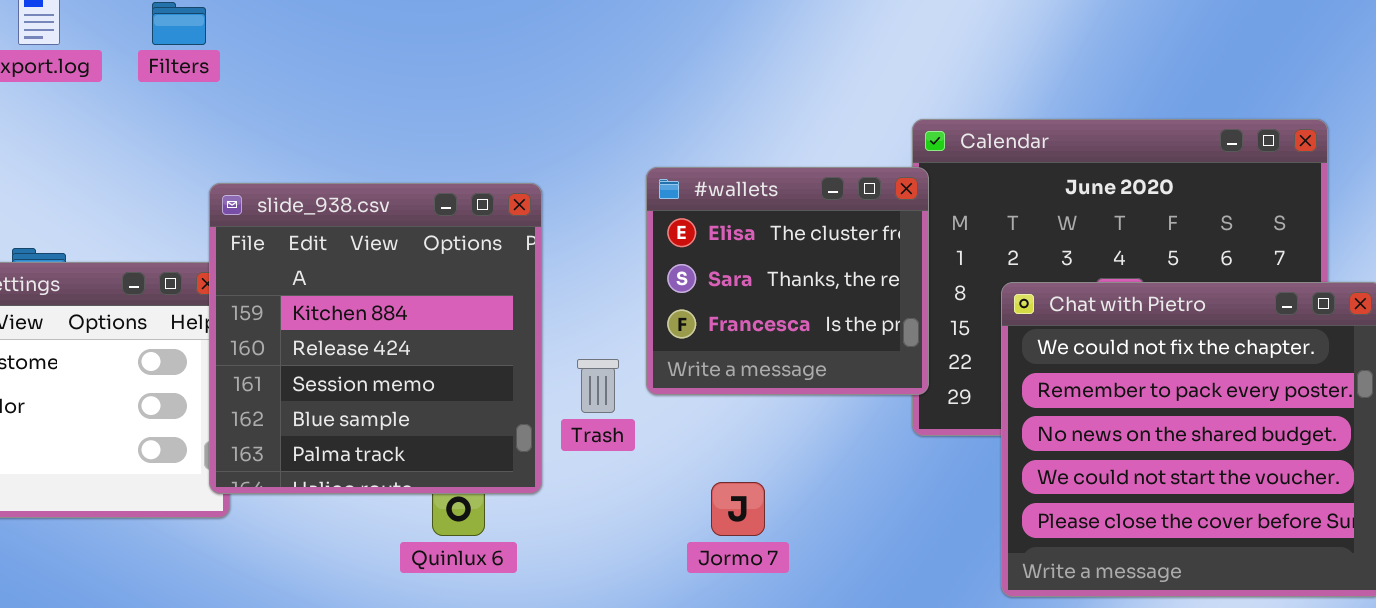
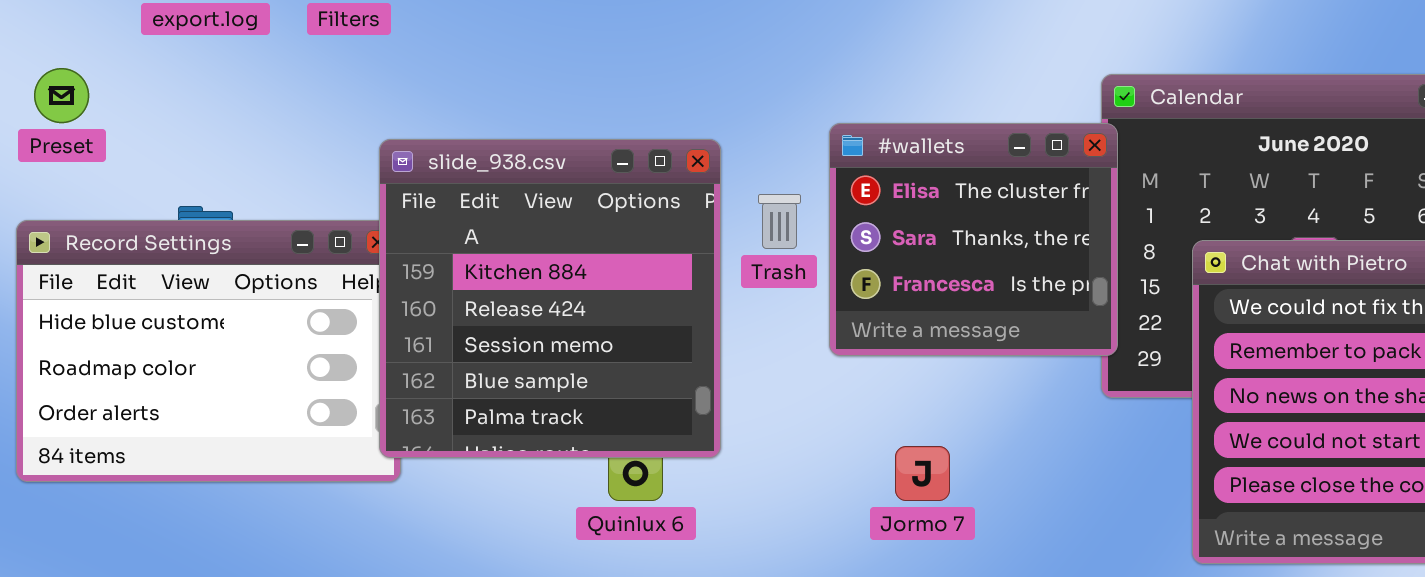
Trash: [577,359,619,413] -> [758,194,801,249], moved

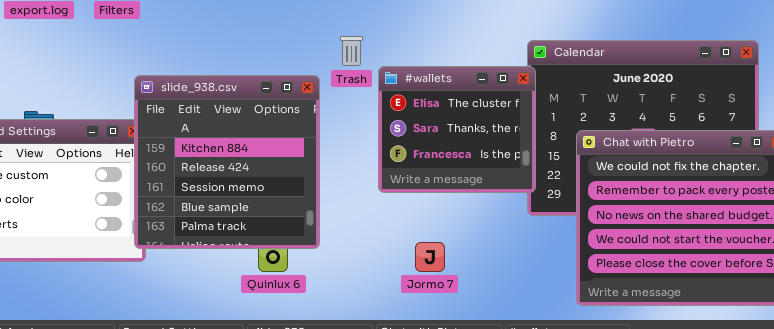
Trash: [758,194,801,249] -> [340,36,363,66], moved

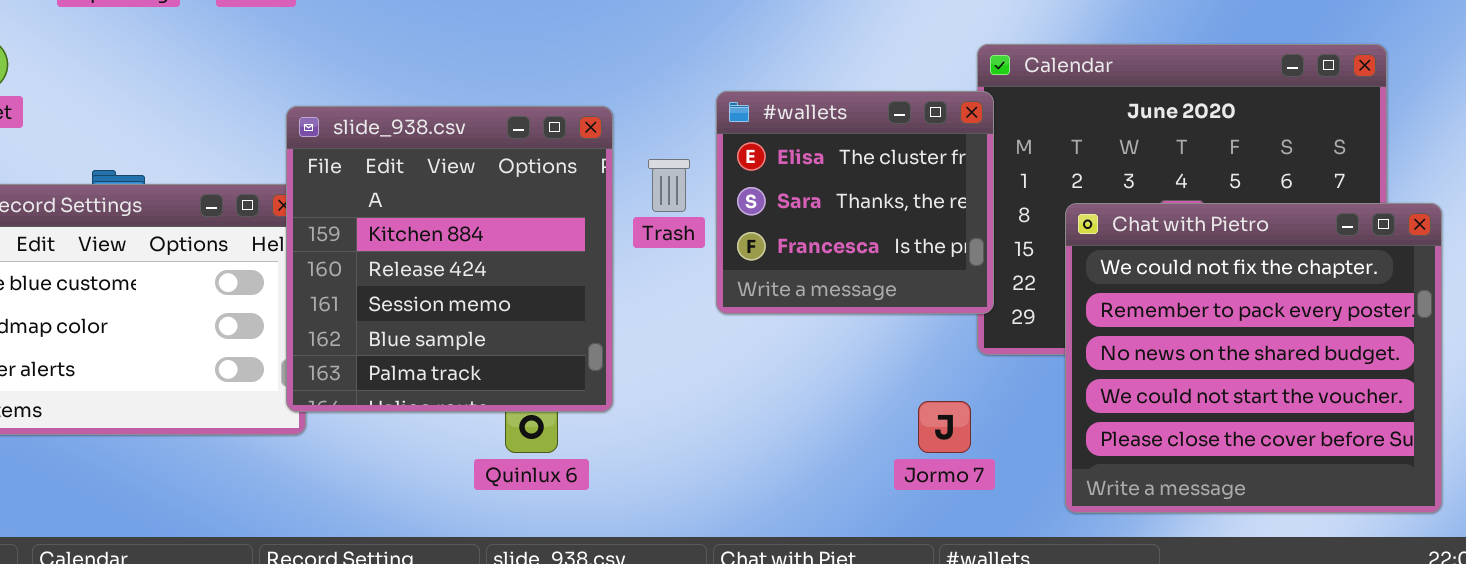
Trash: [340,36,363,66] -> [648,159,690,212], moved
Jormo 7: [415,242,445,272] -> [918,401,971,453], moved

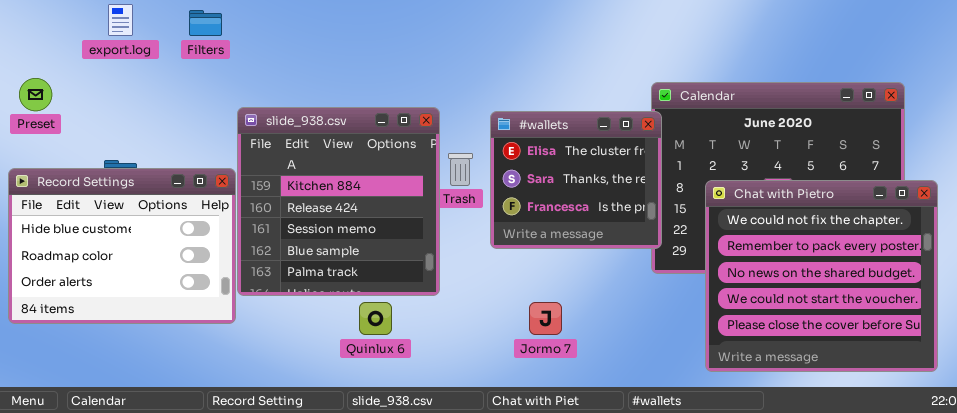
slide_938.csv: [286,106,613,412] -> [237,107,440,296], moved
Jormo 7: [918,401,971,453] -> [529,302,562,335], moved

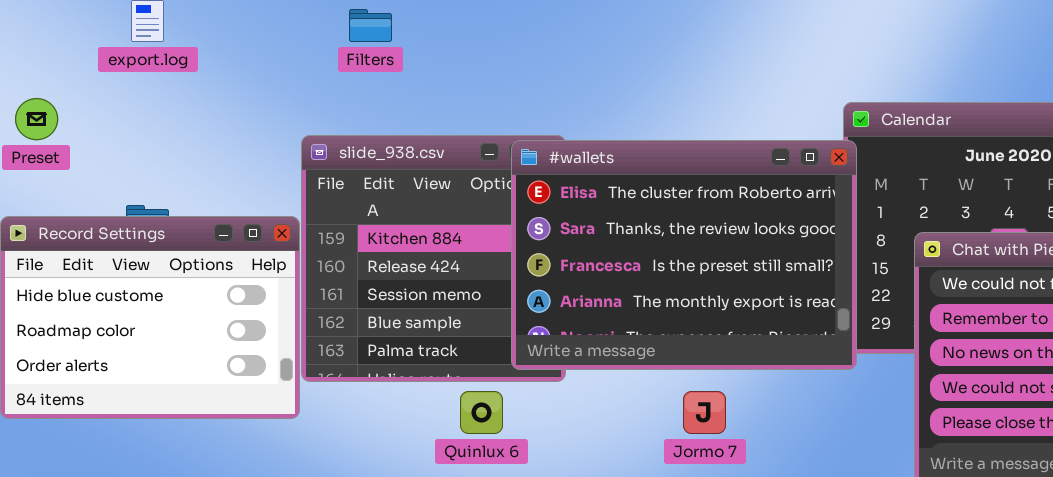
Filters: [189,10,222,36] -> [349,9,392,42], moved
#wallets: [490,111,662,249] -> [511,140,857,370], resized

